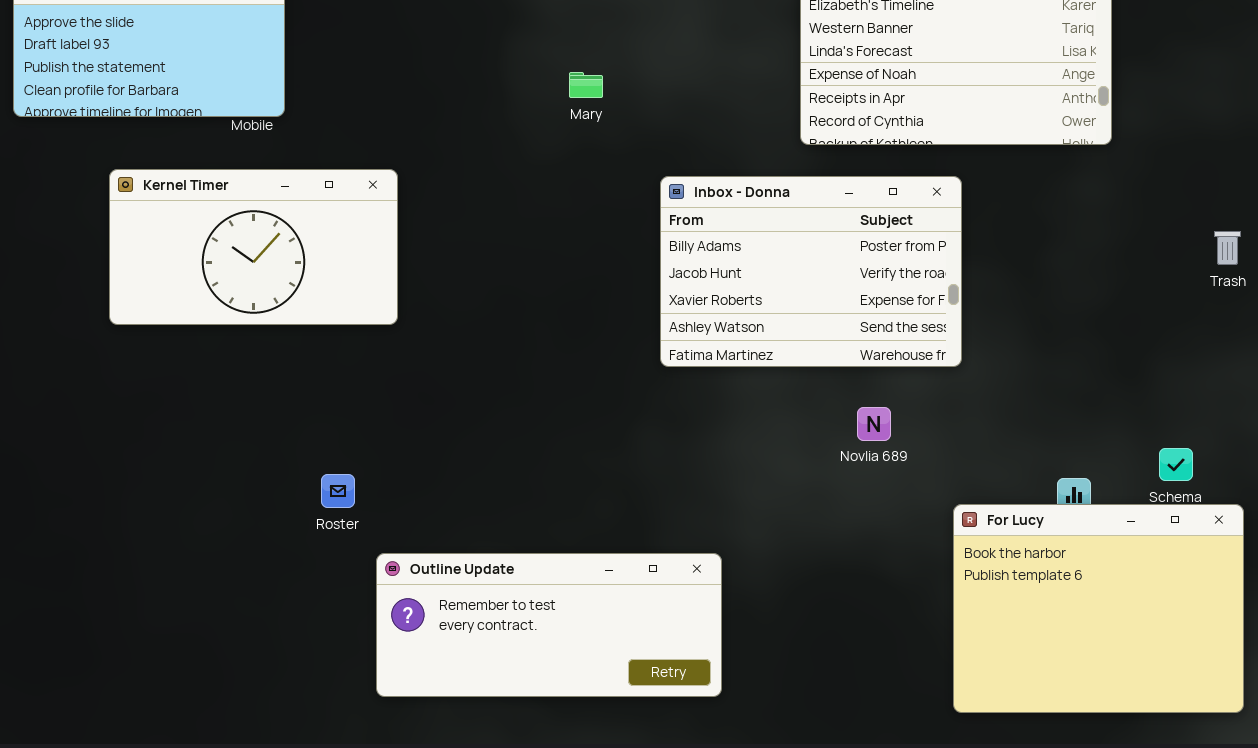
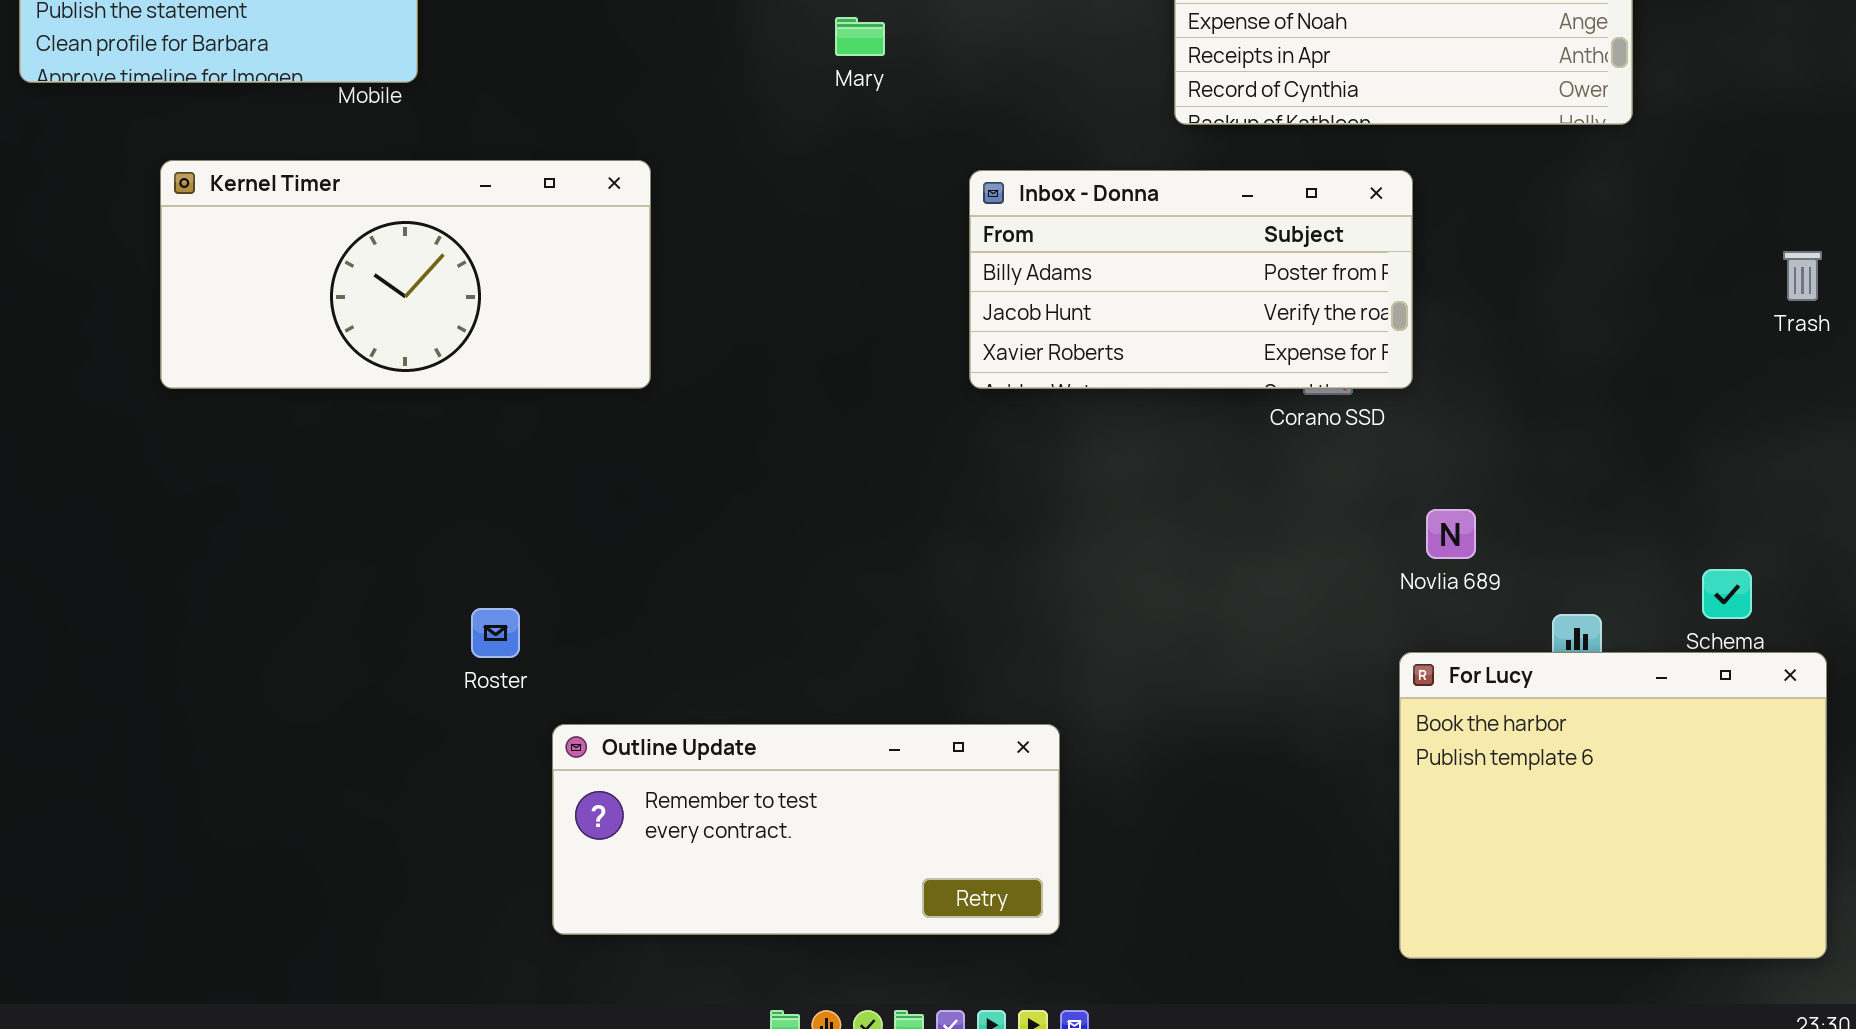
Kernel Timer: [109,169,398,325] -> [160,160,651,389], resized
Inbox - Donna: [660,176,962,367] -> [969,170,1413,389], resized
Novlia 689: [857,407,891,441] -> [1426,509,1476,559], moved

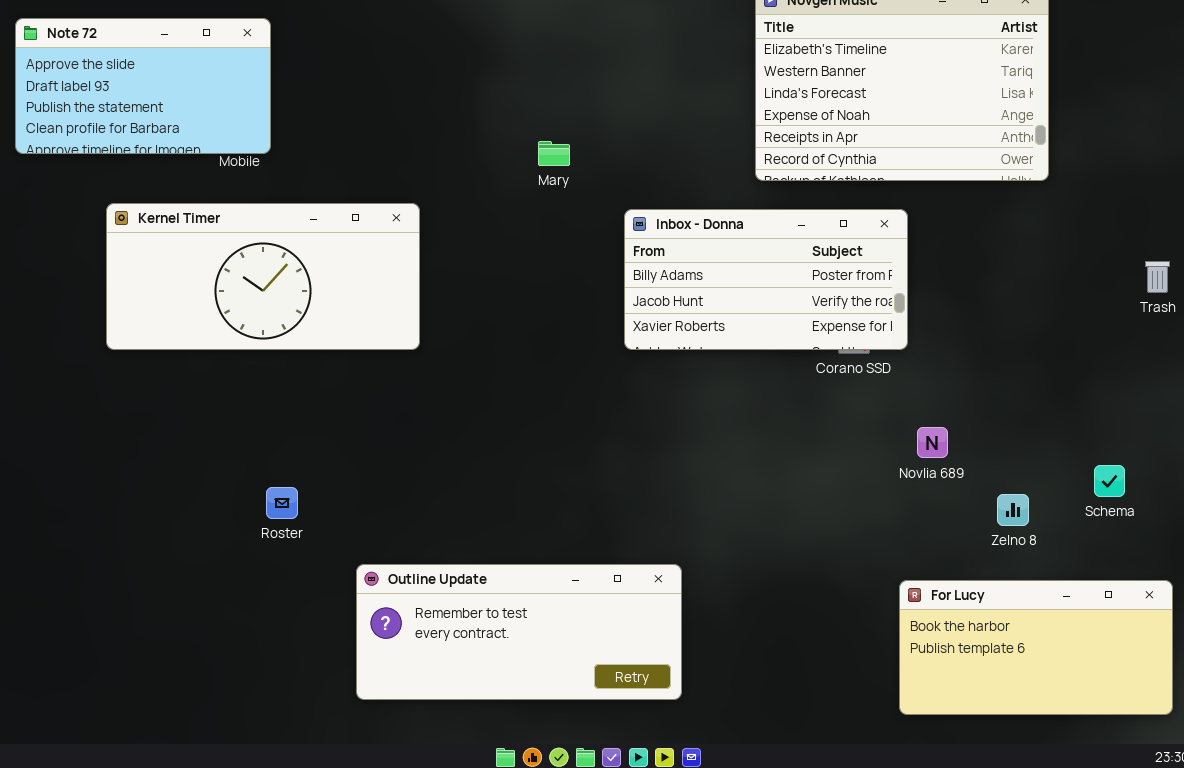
Mary: [835,17,885,56] -> [538,141,570,166], moved
Roster: [471,608,520,658] -> [266,487,298,519], moved
For Lucy: [1399,652,1827,959] -> [899,580,1173,715], resized

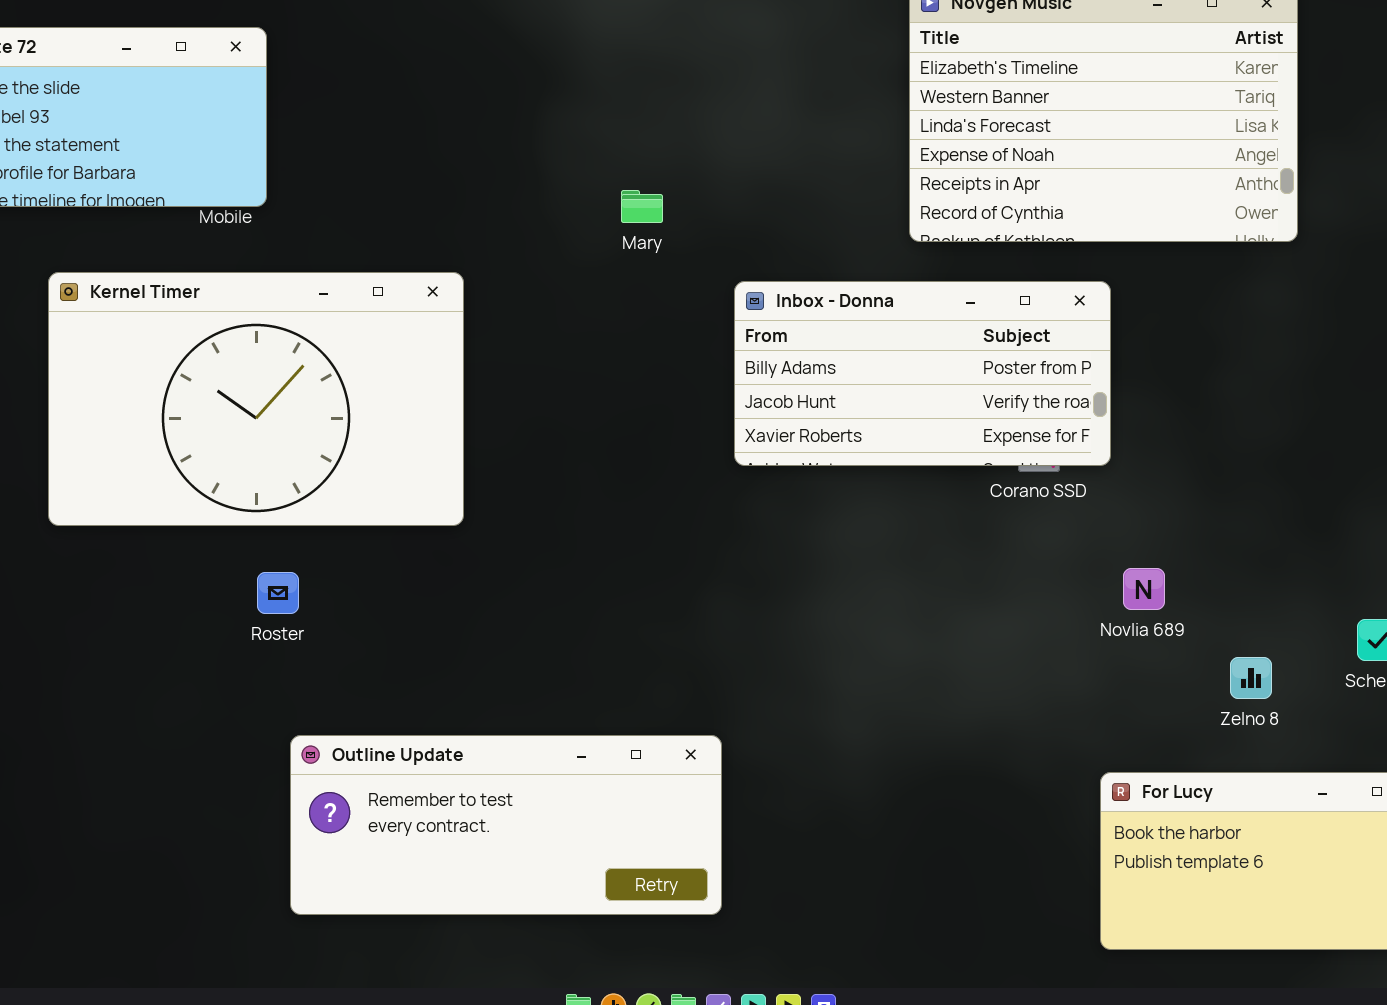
Kernel Timer: [106,203,420,350] -> [48,272,464,526], resized
Roster: [266,487,298,519] -> [257,572,299,614], moved
Outline Update: [356,564,682,700] -> [290,735,722,915], moved

